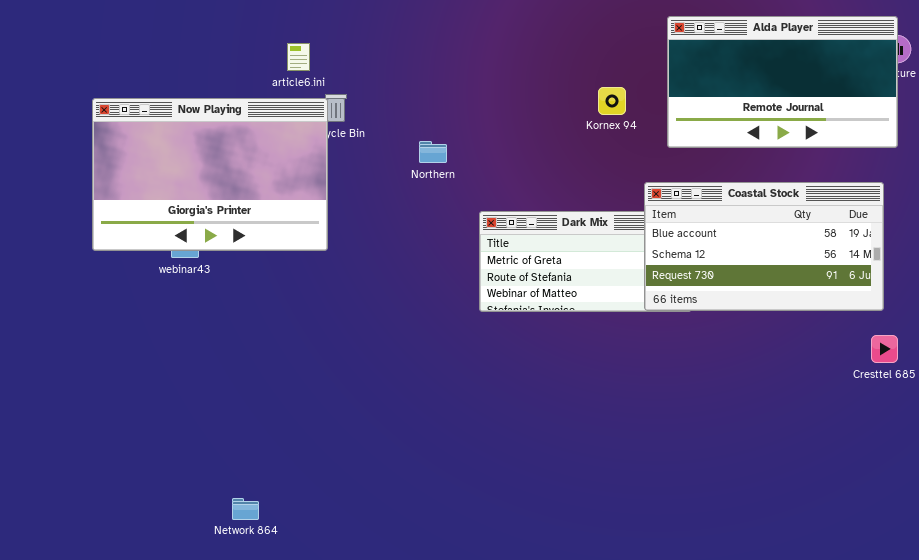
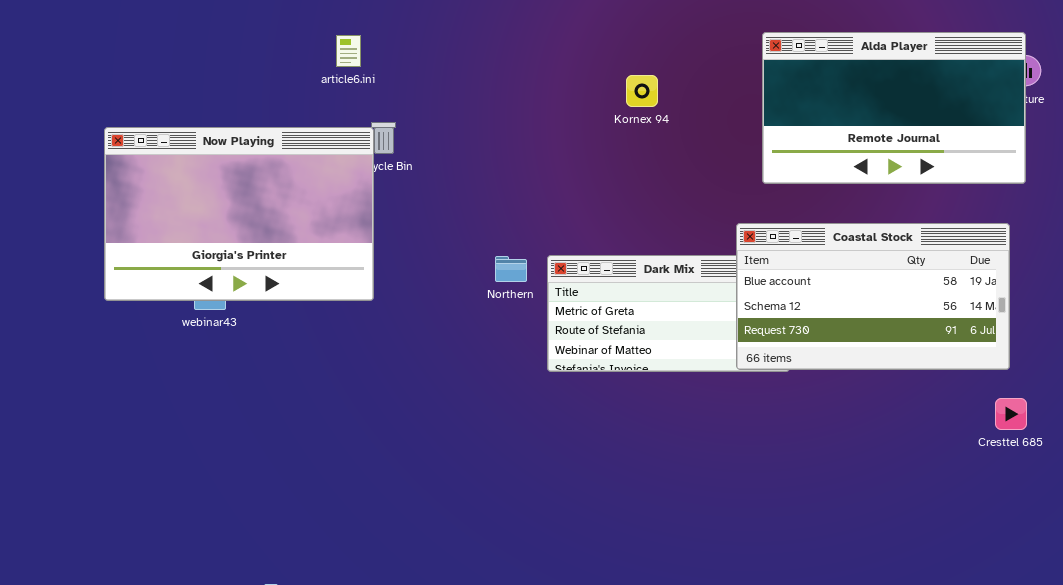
article6.ini: [287,43,310,71] -> [336,35,361,67], moved
Kornex 94: [598,87,626,115] -> [626,75,658,107], moved
Northern: [419,141,447,163] -> [495,256,527,282], moved

